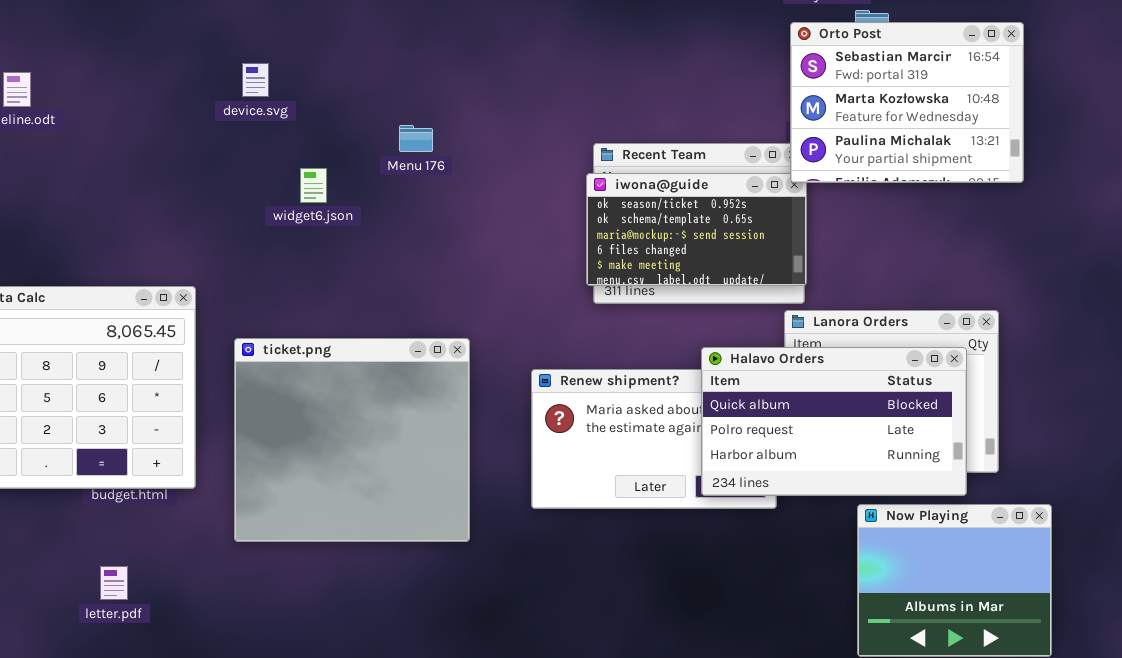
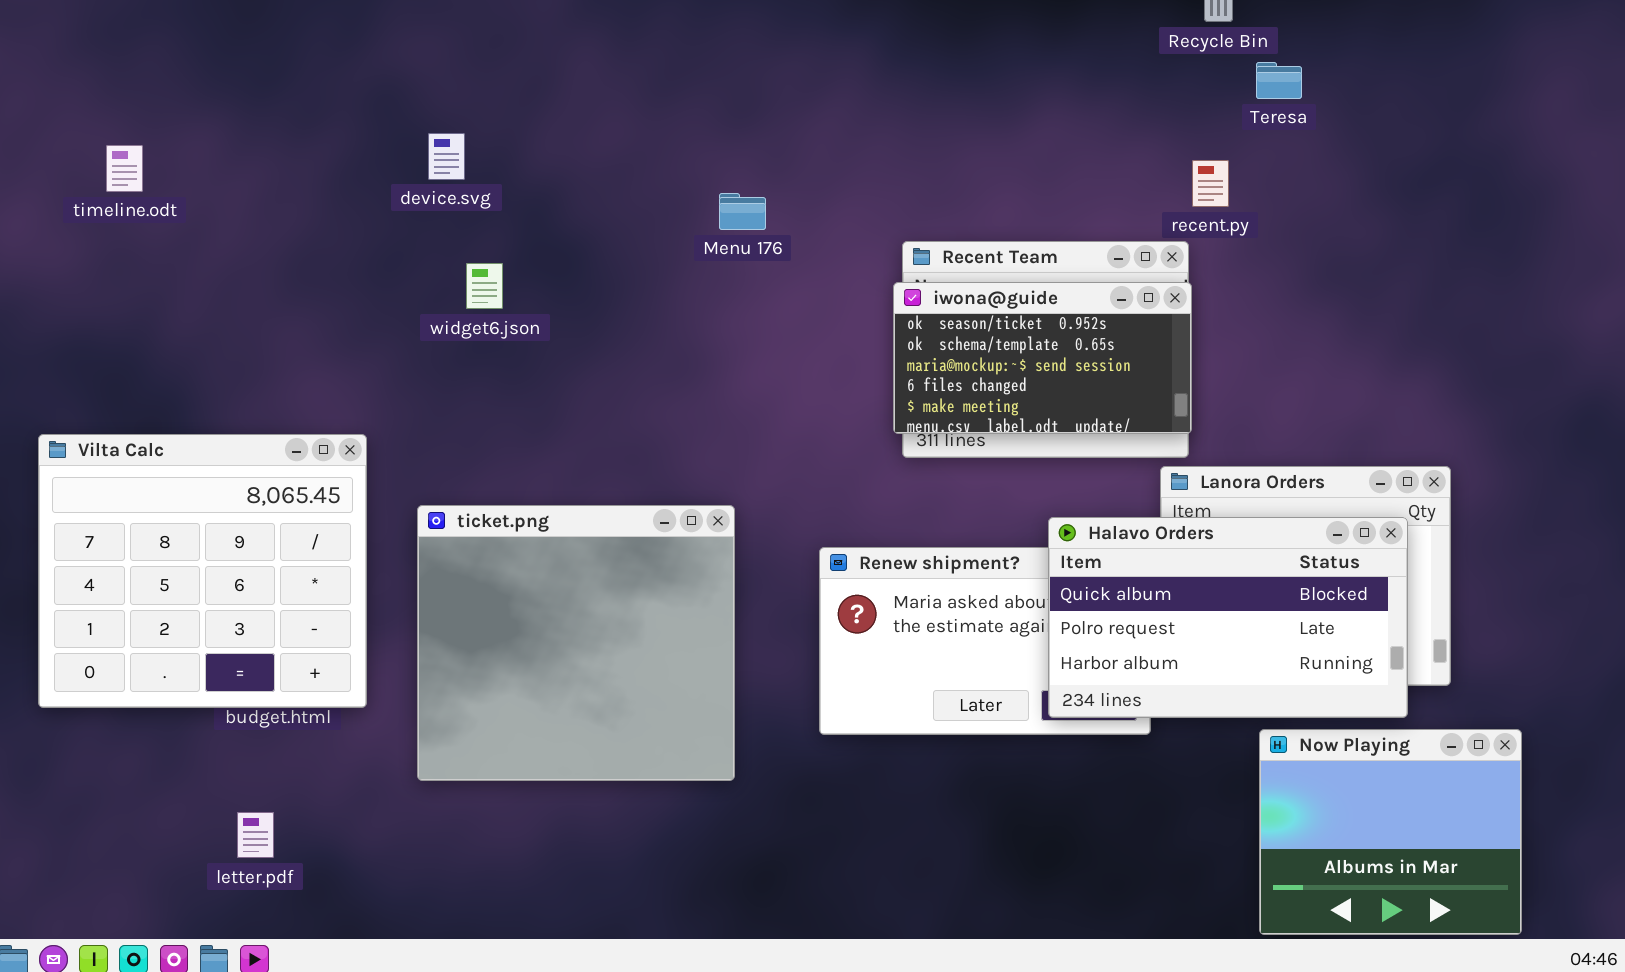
Orto Post: [790,22,1024,183] -> none, closed
Menu 176: [399,125,433,152] -> [719,193,766,230], moved
widget6.json: [300,168,327,203] -> [466,263,503,309], moved

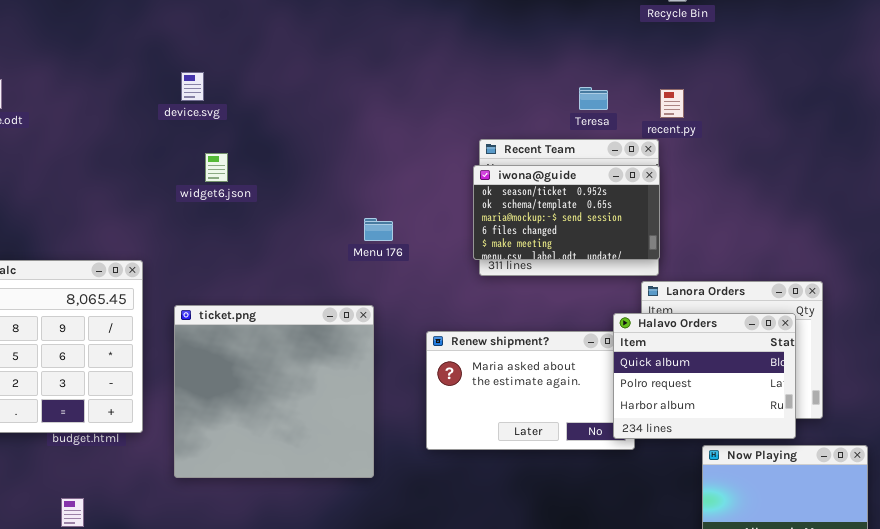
Teresa: [1256,62,1302,99] -> [579,87,608,110], moved
Menu 176: [719,193,766,230] -> [364,218,393,241], moved
Halavo Orders: [1048,517,1408,718] -> [613,313,796,439], resized

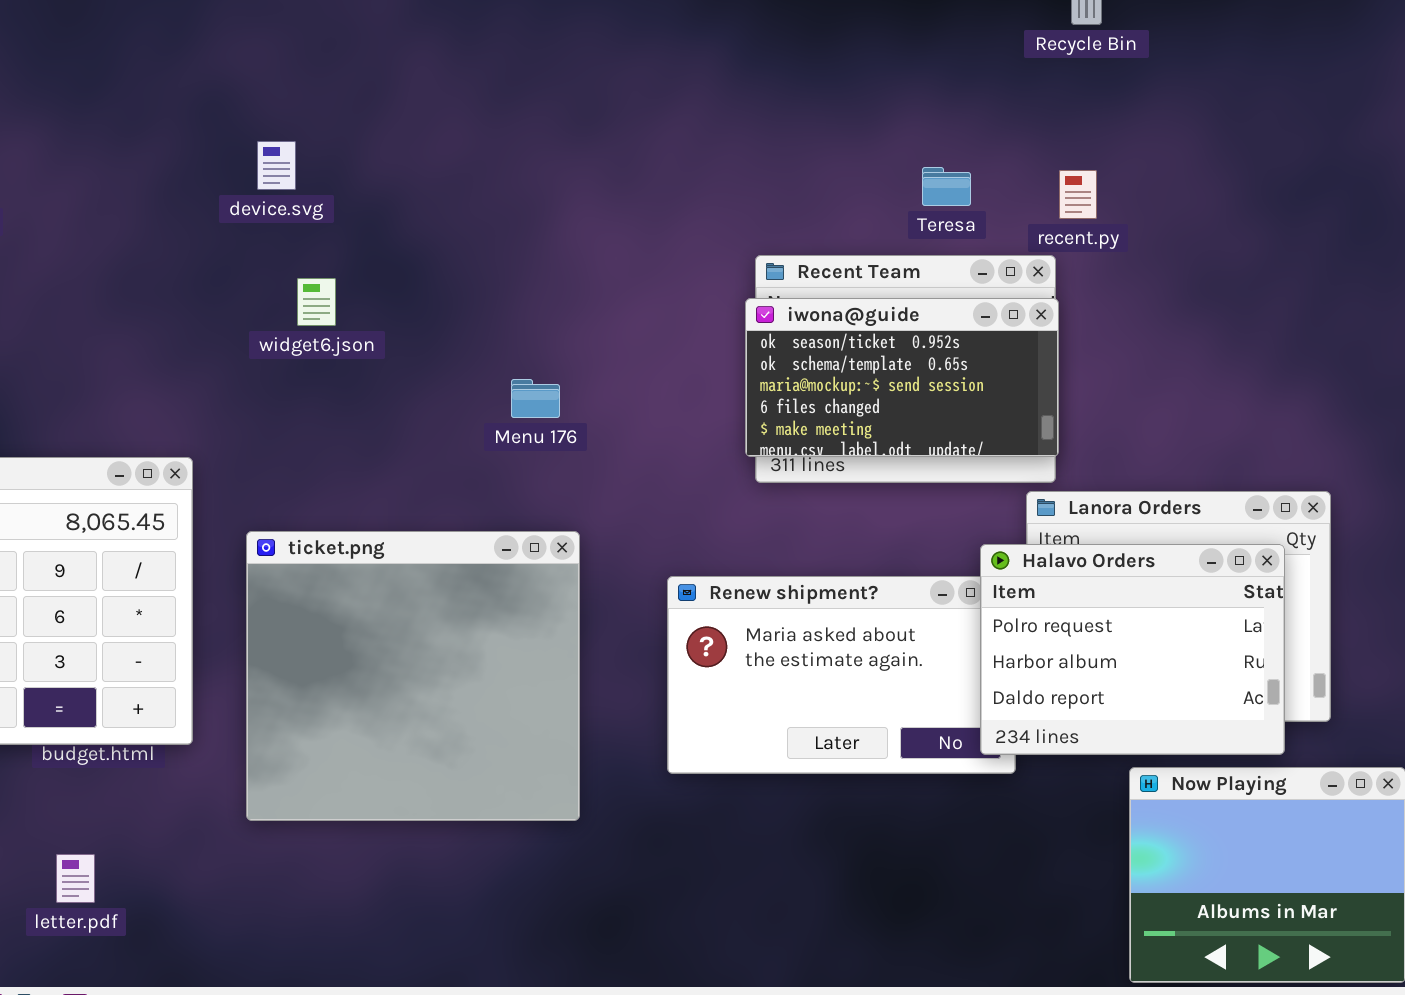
Menu 176: [364,218,393,241] -> [511,379,560,418], moved
Halavo Orders: [613,313,796,439] -> [980,544,1285,755], scrolled down 1 row

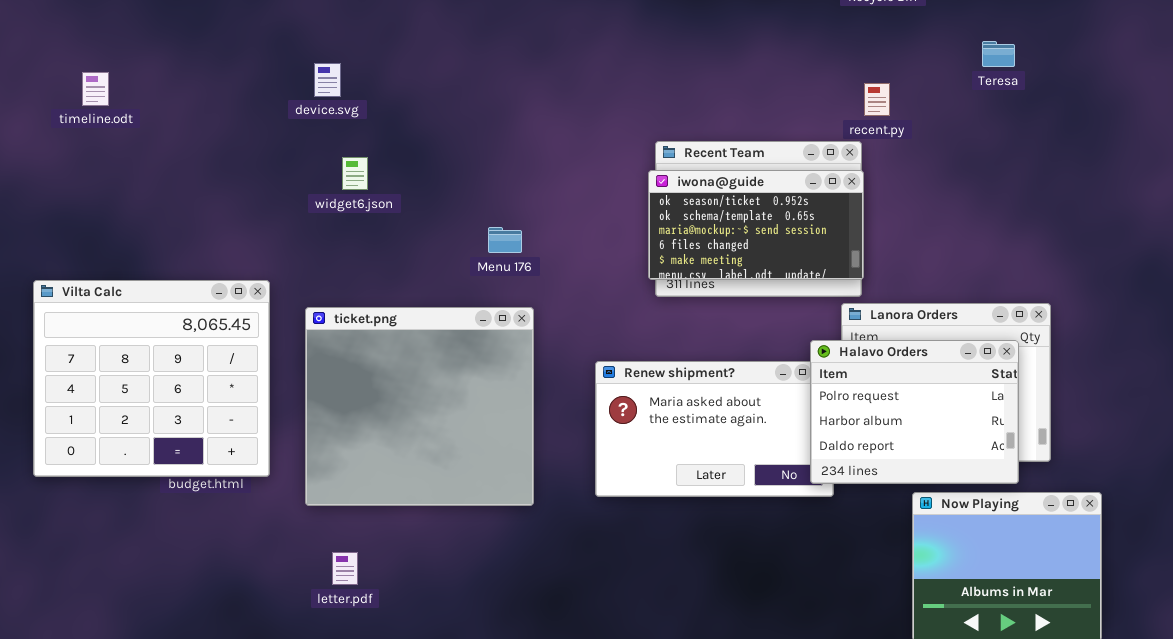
Teresa: [922,167,971,206] -> [982,41,1015,67], moved
ticket.png: [246,531,580,821] -> [305,307,534,506], moved
letter.pdf: [56,854,95,903] -> [332,552,358,585], moved

